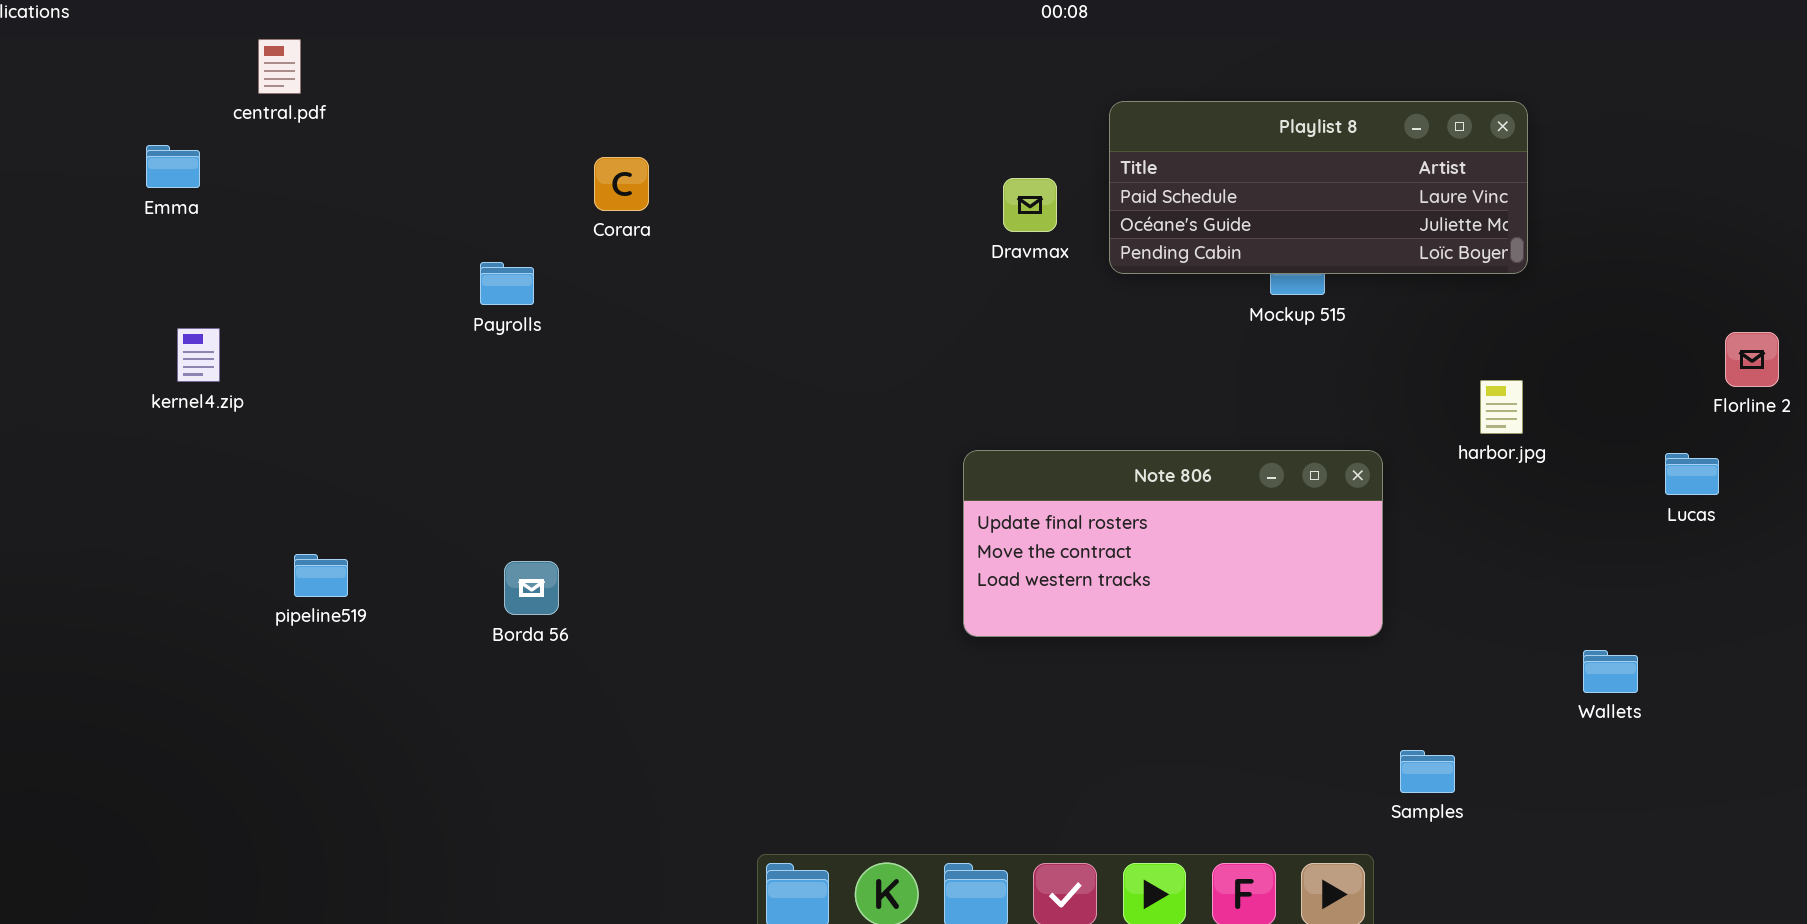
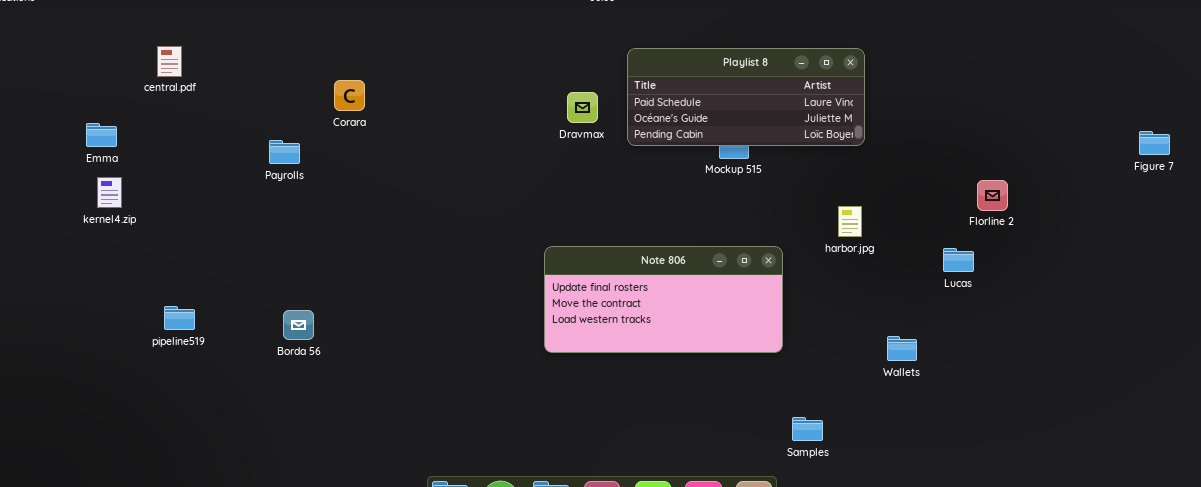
central.pdf: [258,39,301,94] -> [157,46,182,77], moved
Emma: [146,145,200,188] -> [86,123,117,147], moved
Wallets: [1583,650,1638,693] -> [887,336,917,361], moved

